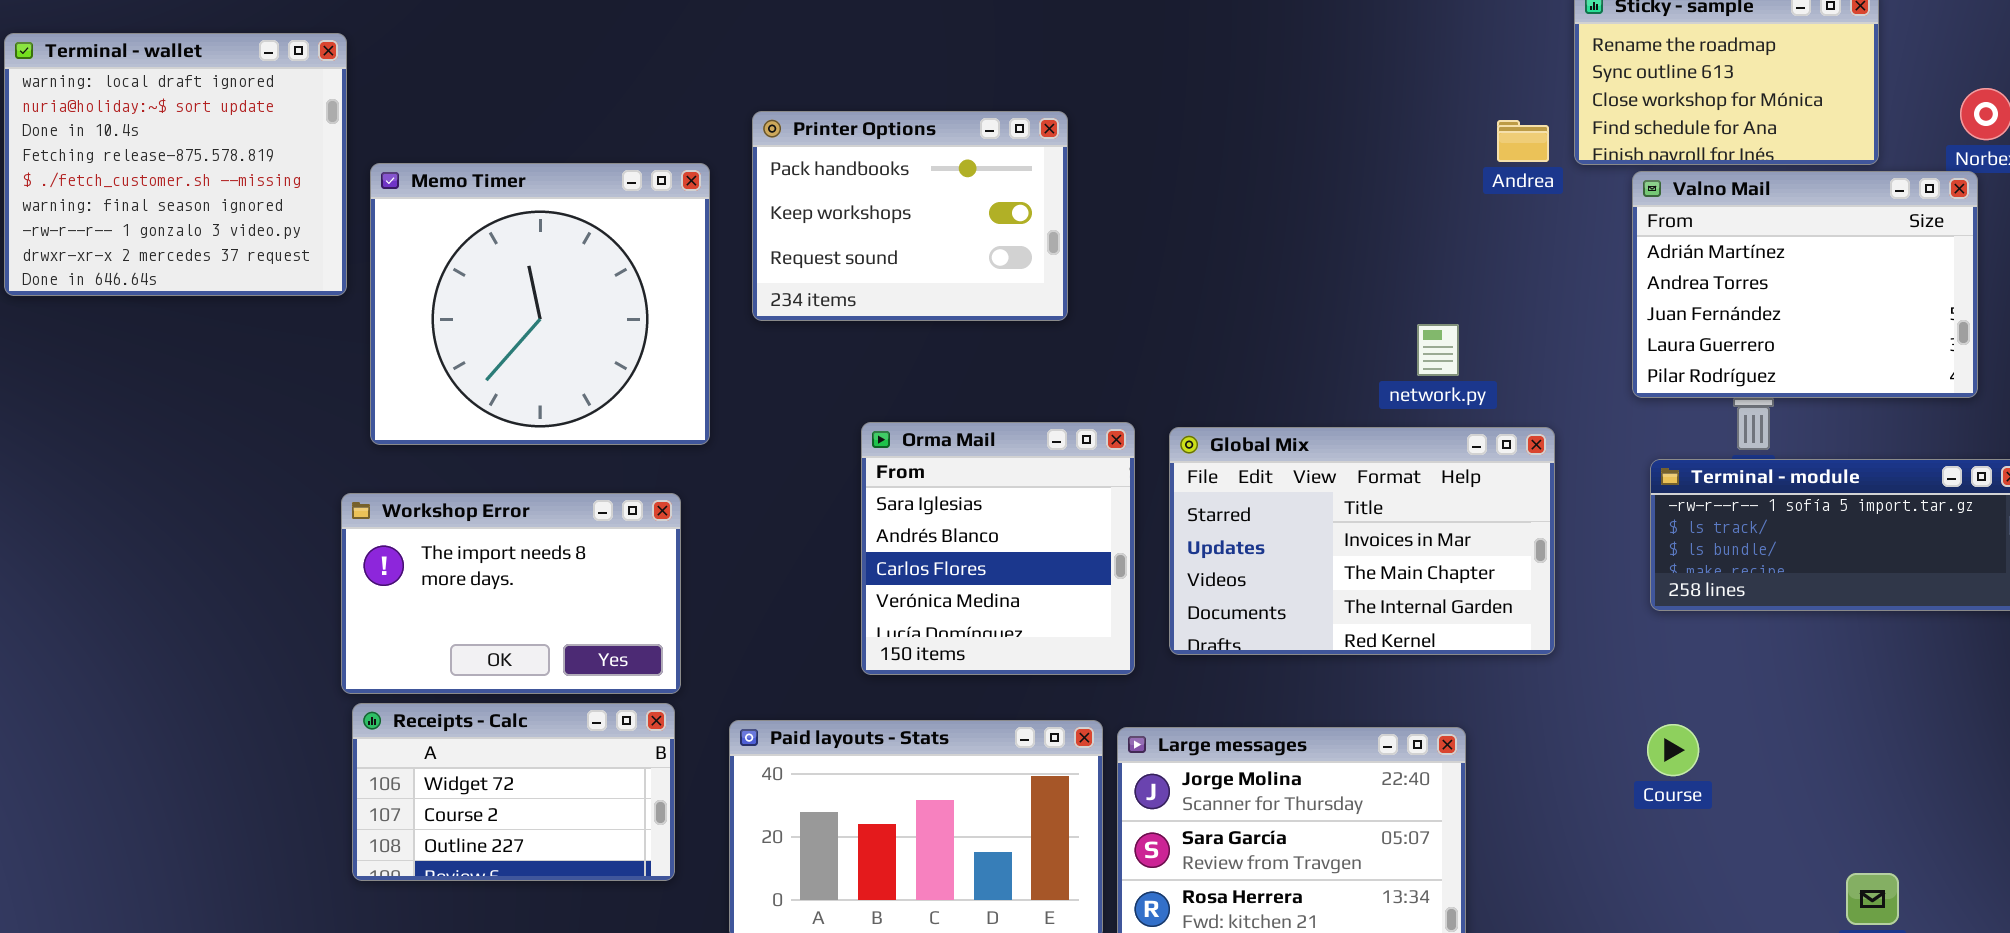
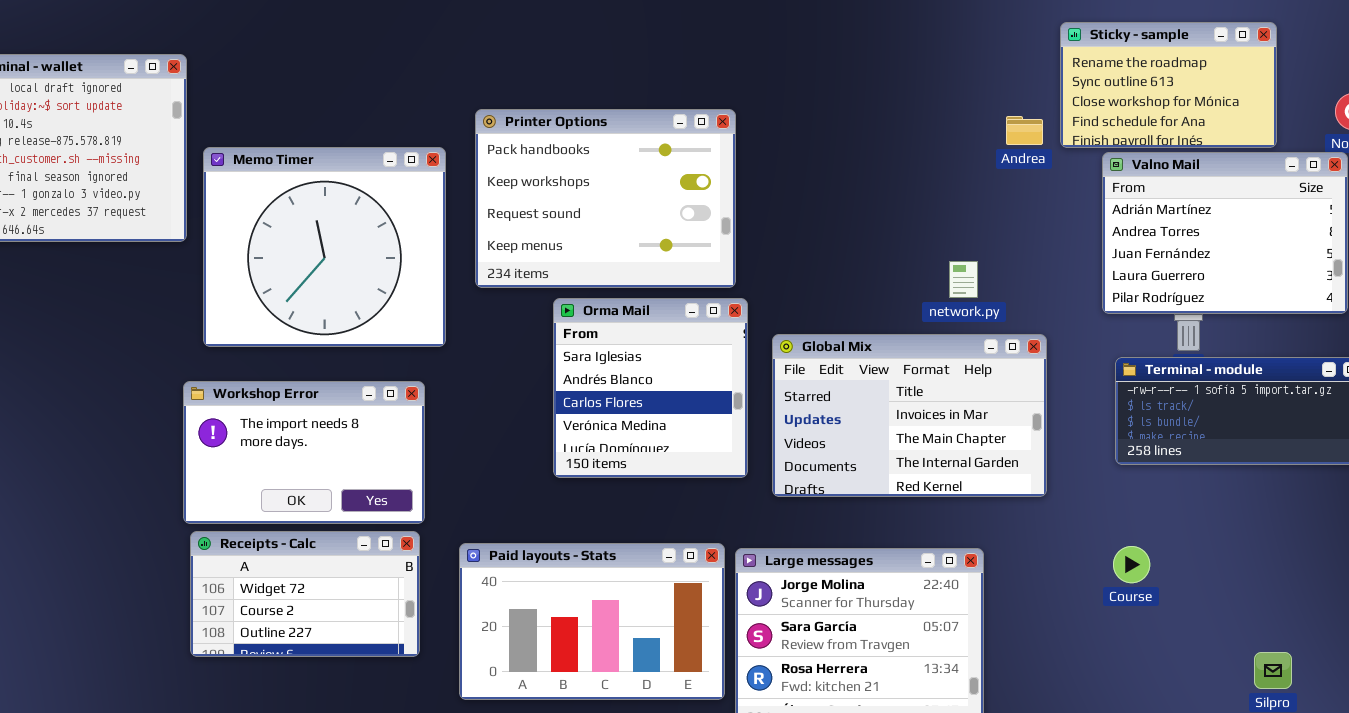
Printer Options: [752,111,1068,321] -> [475,109,736,288], resized
Orma Mail: [861,422,1135,675] -> [553,298,748,478], moved

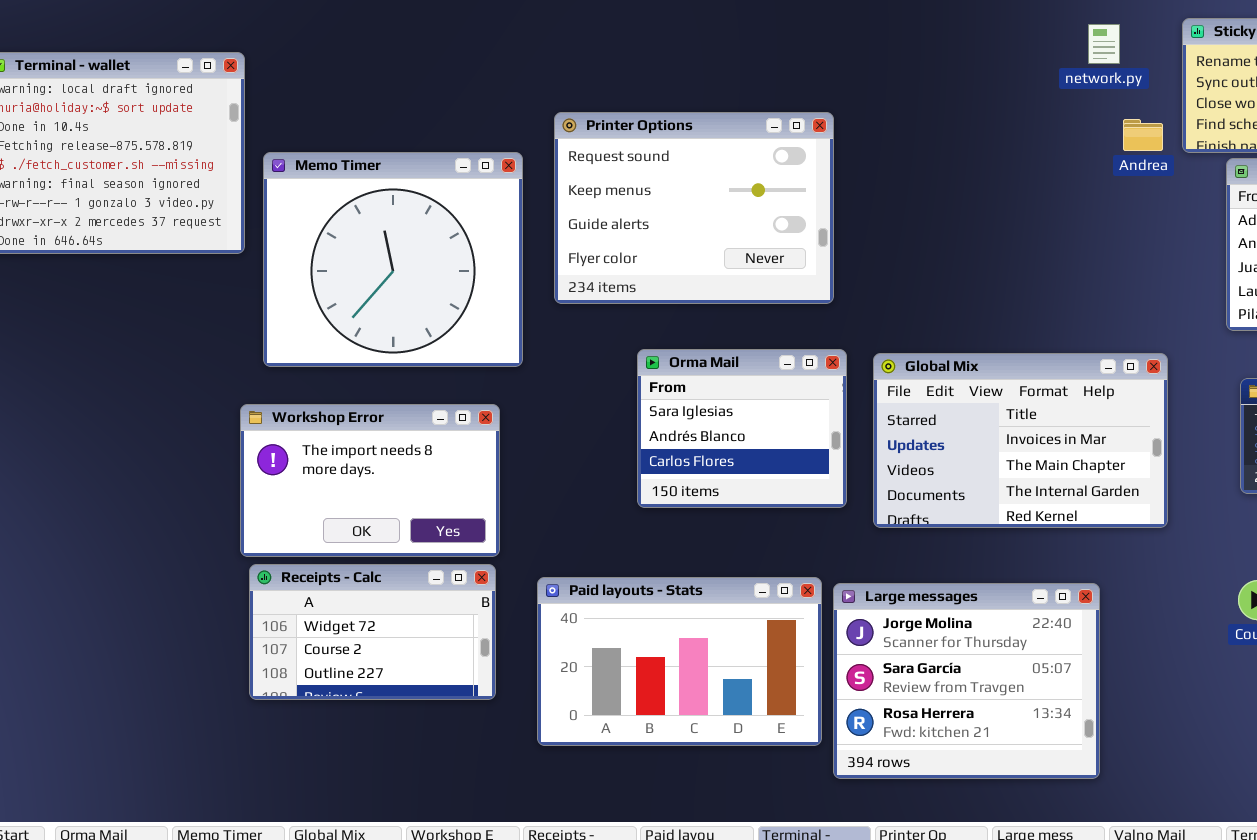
Printer Options: [475,109,736,288] -> [554,112,834,304], scrolled down 2 rows
network.py: [949,261,978,298] -> [1088,24,1120,64], moved
Orma Mail: [553,298,748,478] -> [637,349,847,508], resized

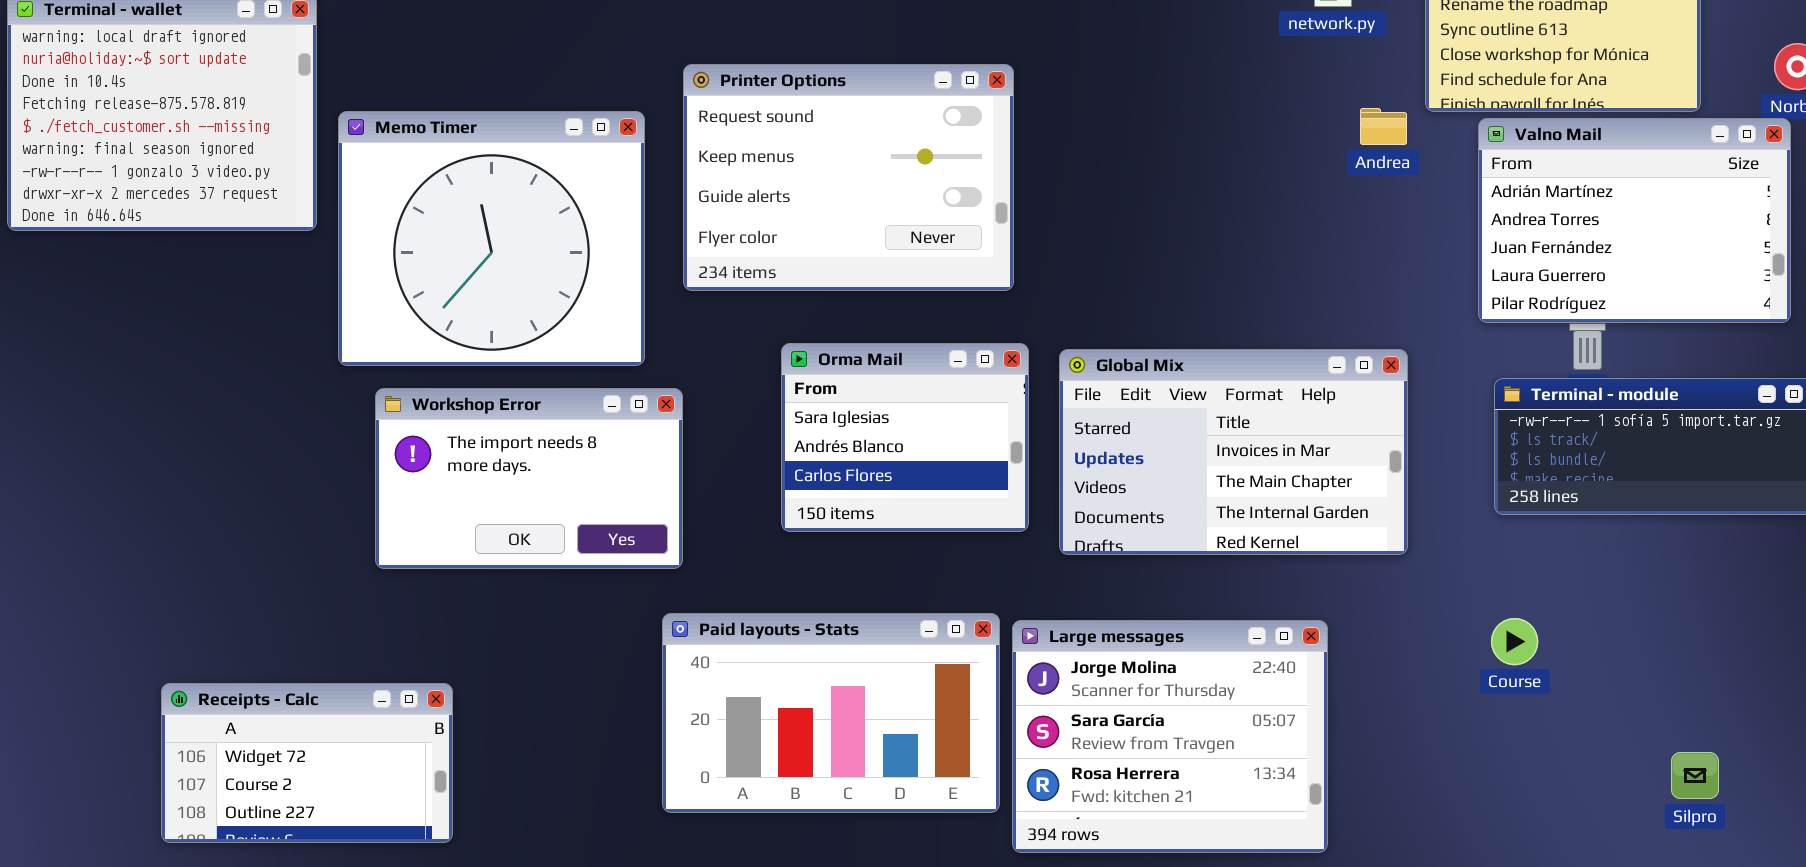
Andrea: [1123,119,1163,151] -> [1360,108,1407,145], moved
Workshop Error: [240,404,500,557] -> [375,388,683,569], moved
Receipts - Calc: [249,564,496,700] -> [161,683,453,843], moved

